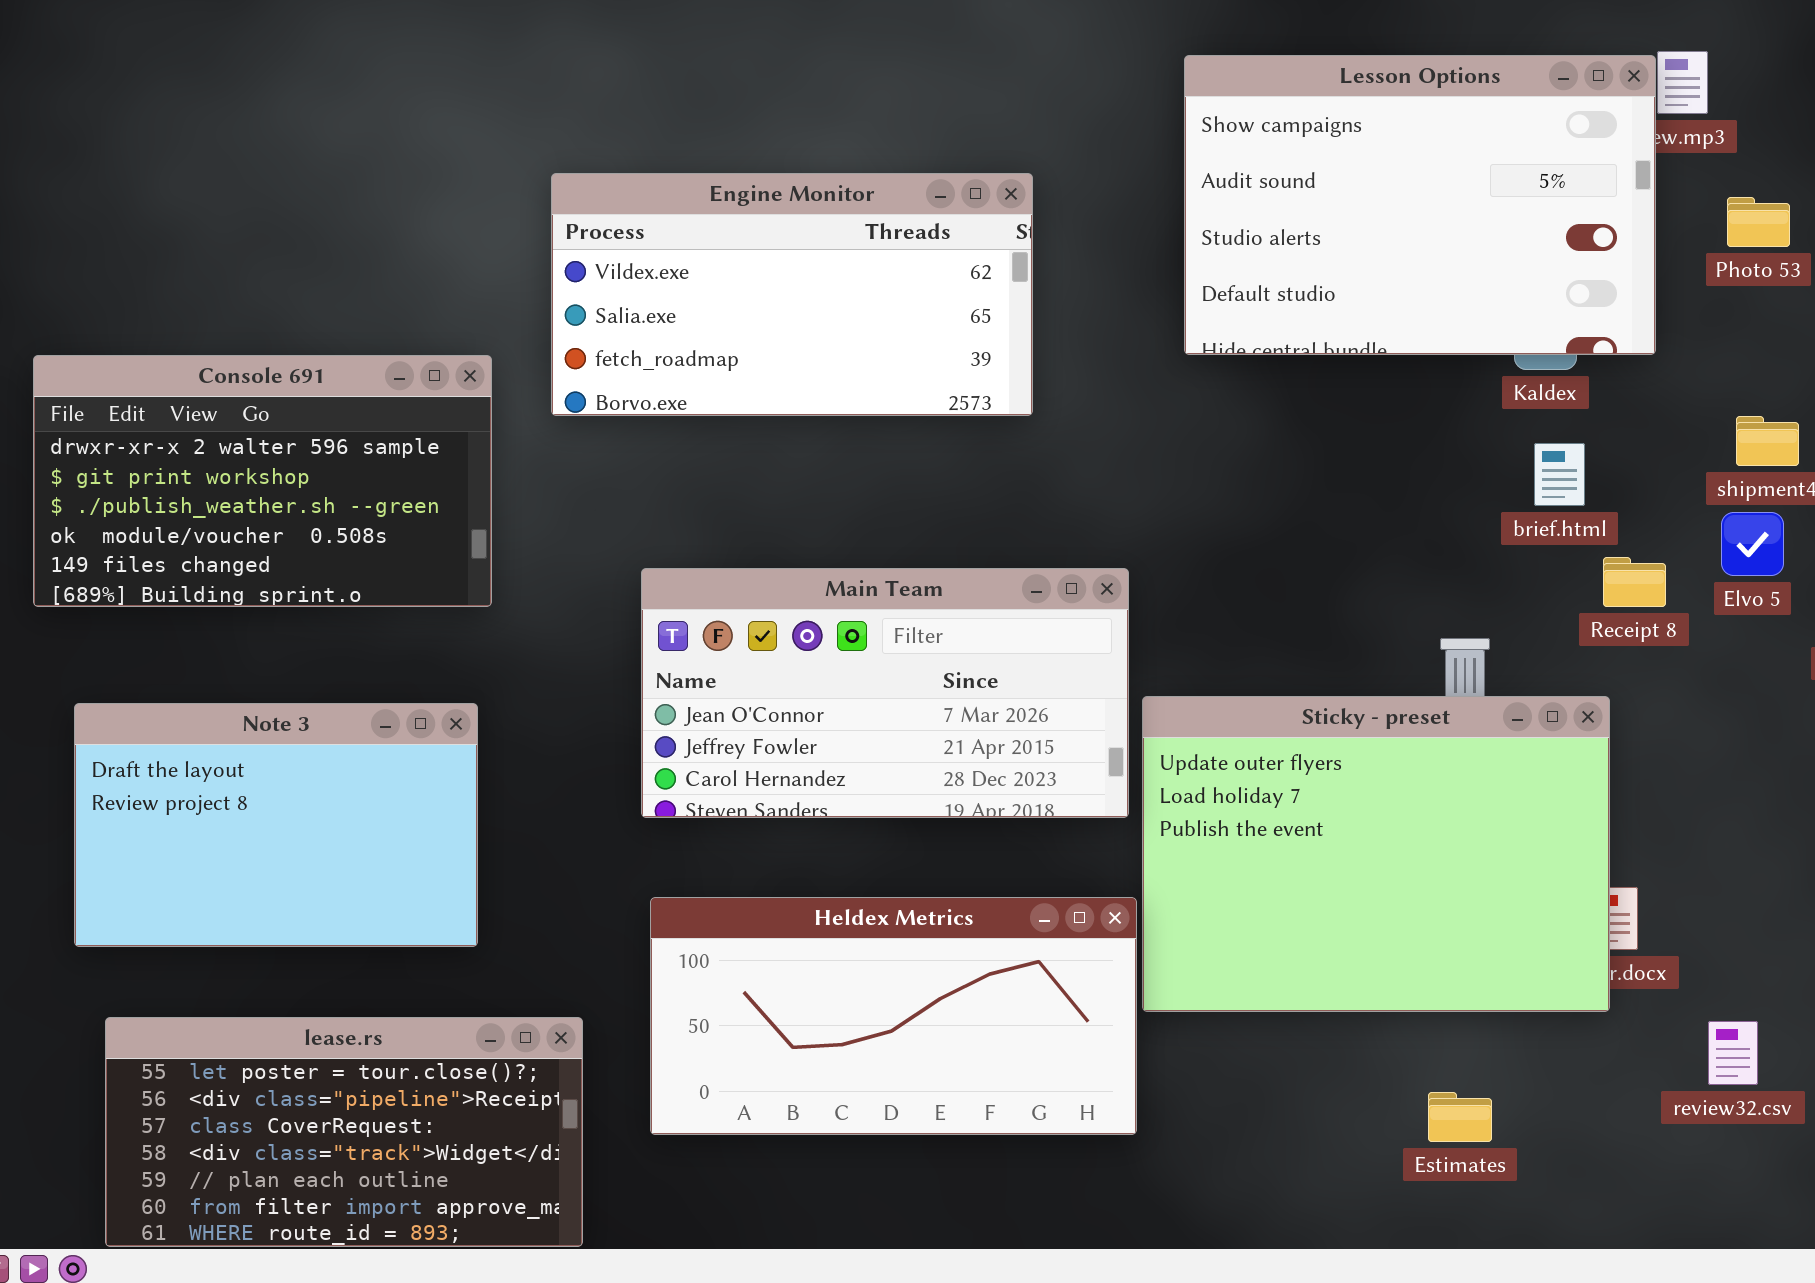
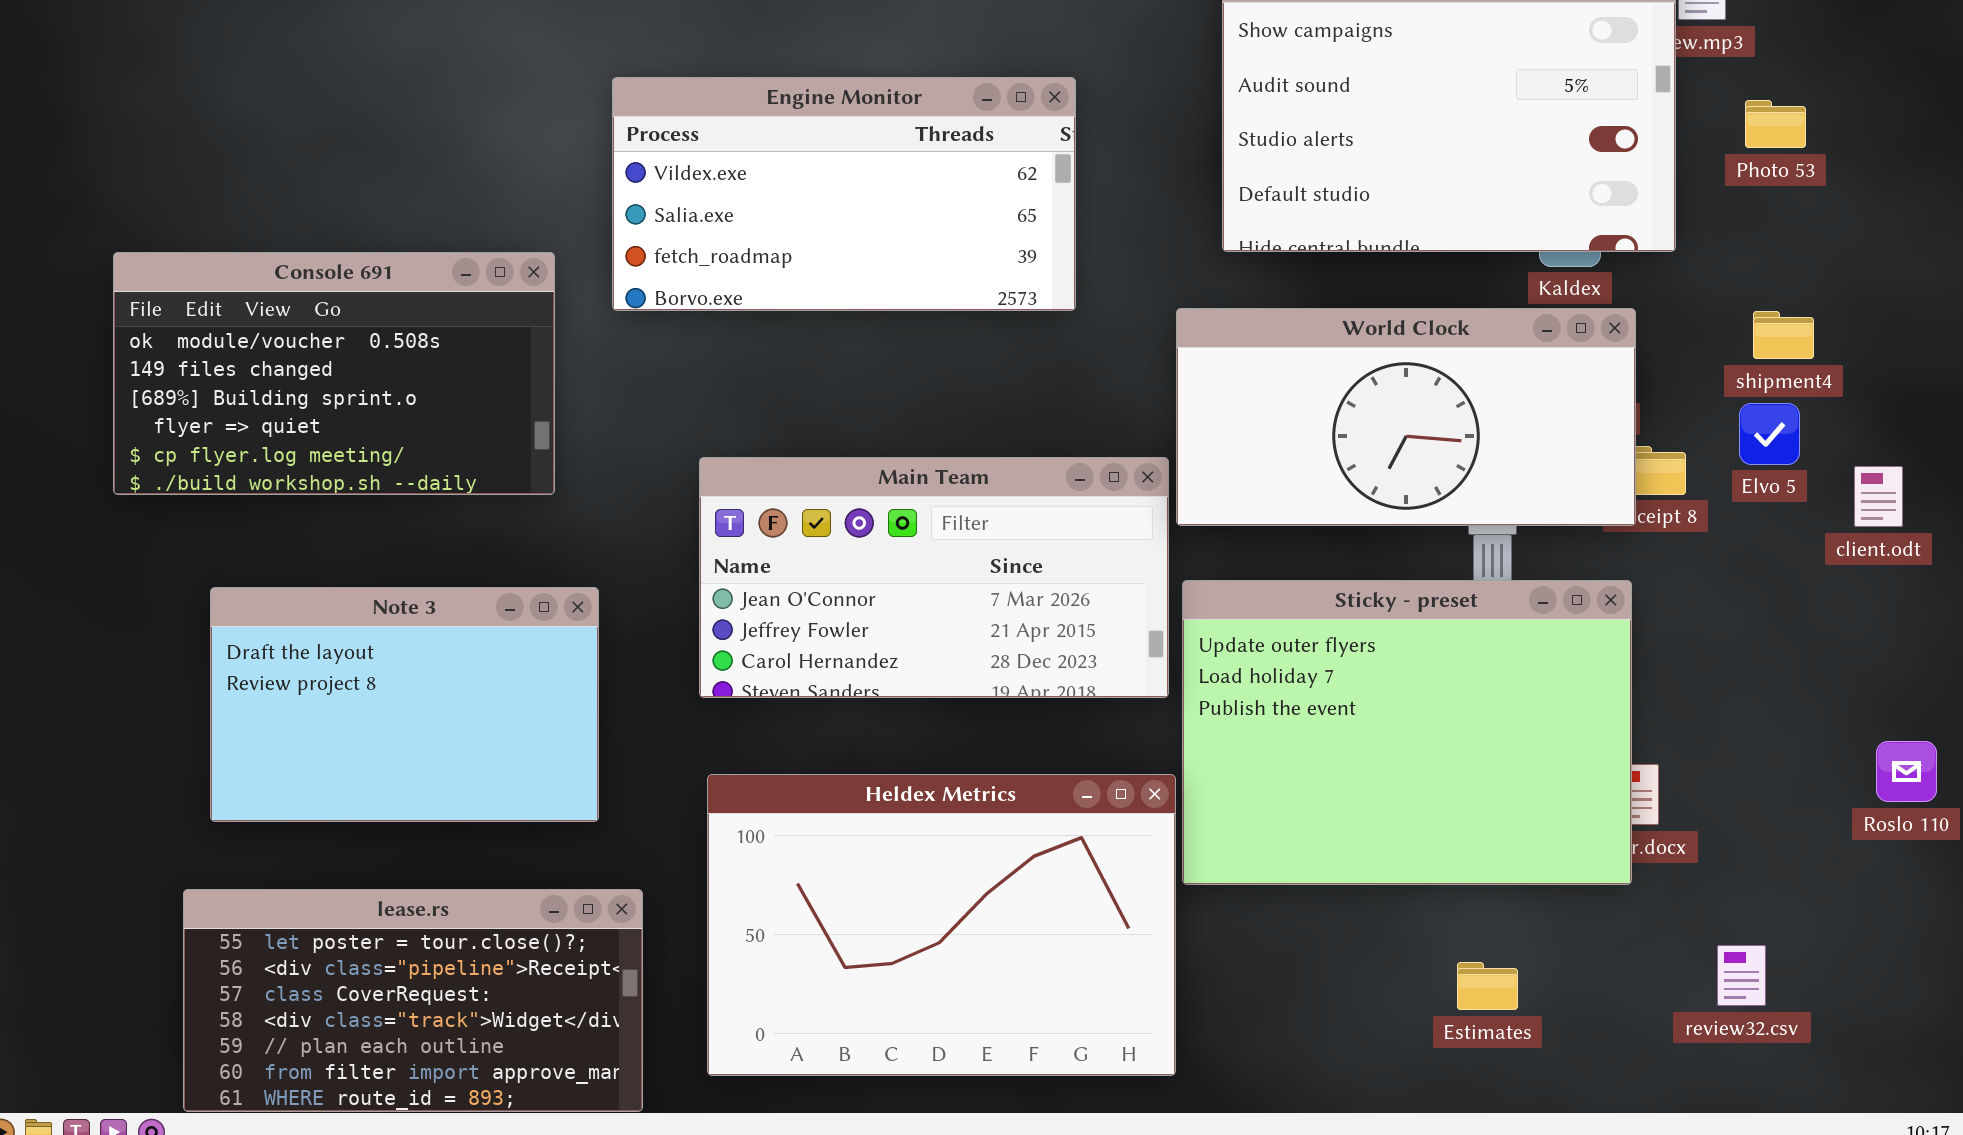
Console 691: [33,355,492,607] -> [113,252,555,495], scrolled down 3 rows
World Clock: none -> [1176,308,1636,526], opened
Note 3: [74,703,478,947] -> [210,587,599,822], moved
Heldex Metrics: [650,897,1137,1135] -> [707,774,1176,1076], resized
review32.csv: [1708,1021,1758,1085] -> [1717,945,1766,1006], moved

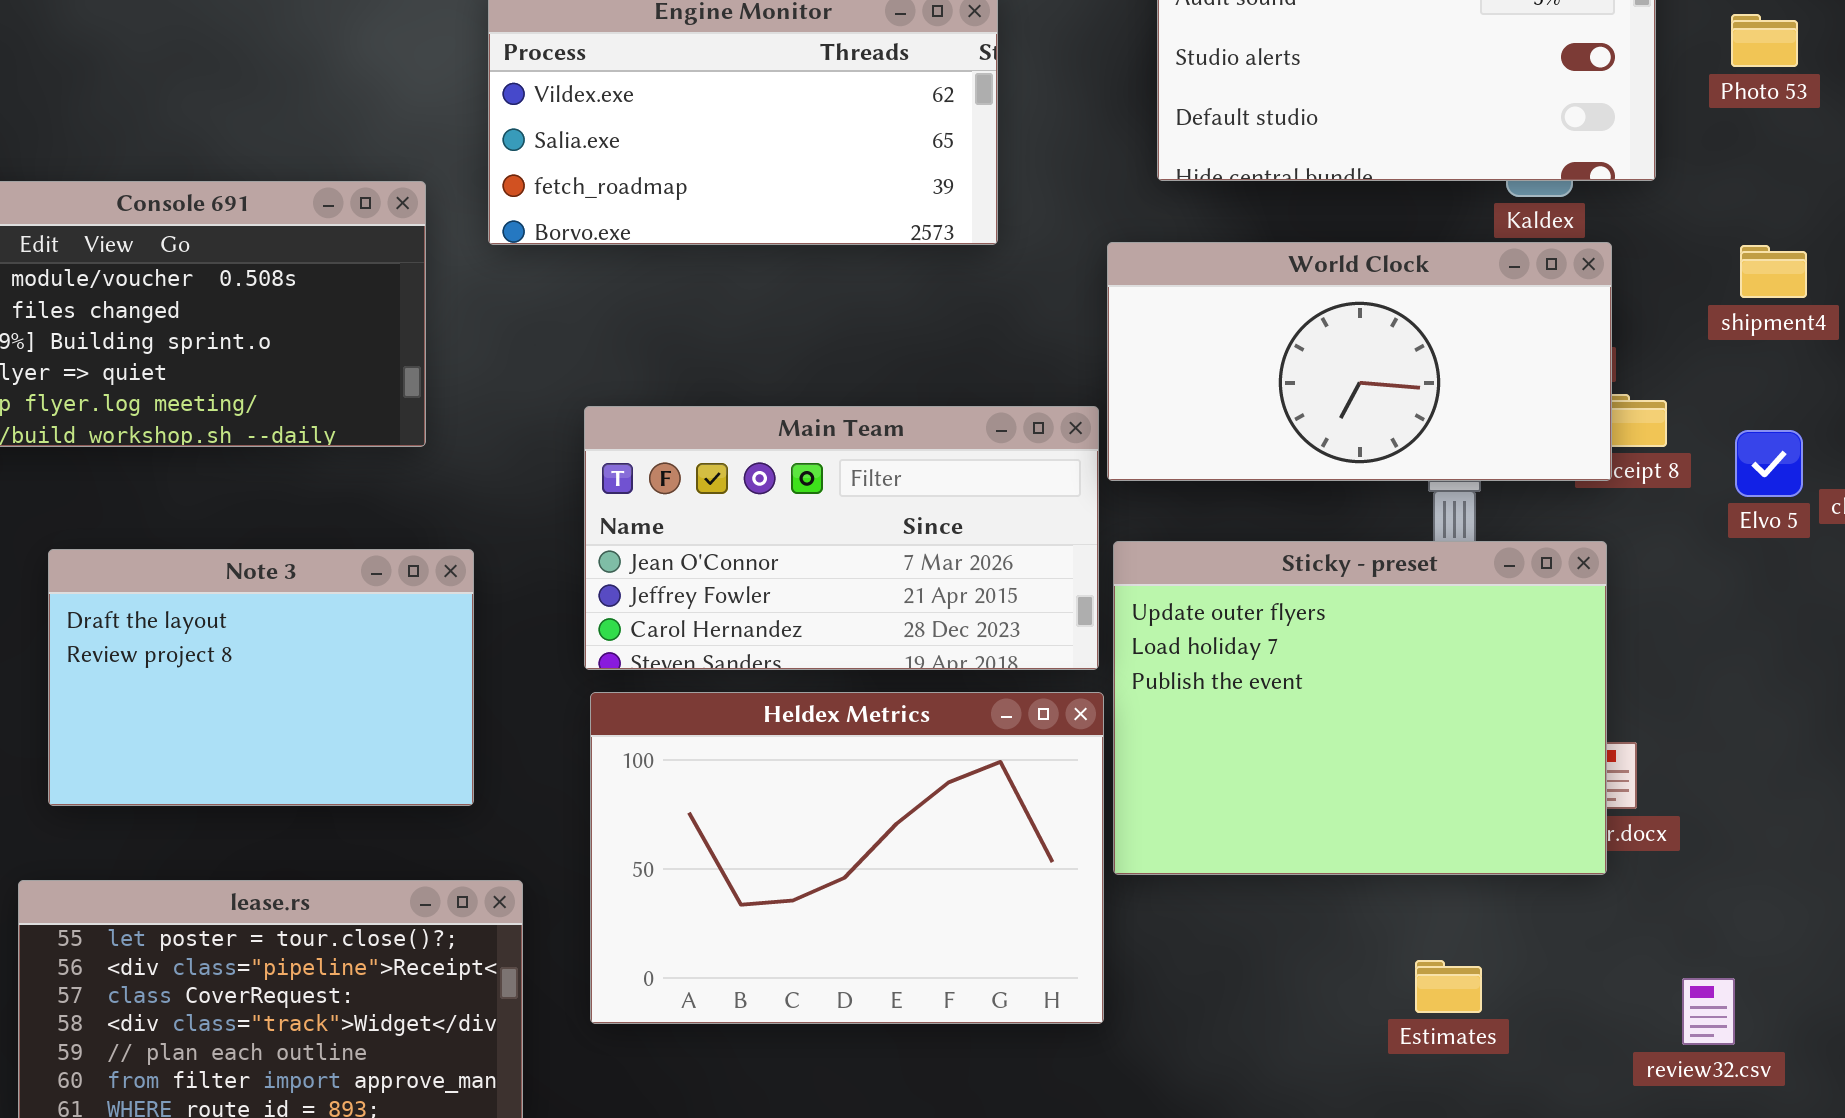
Elvo 5: [1739,403,1800,465] -> [1735,430,1803,497], moved
Heldex Metrics: [707,774,1176,1076] -> [590,692,1104,1024], moved
review32.csv: [1717,945,1766,1006] -> [1682,978,1735,1045], moved

